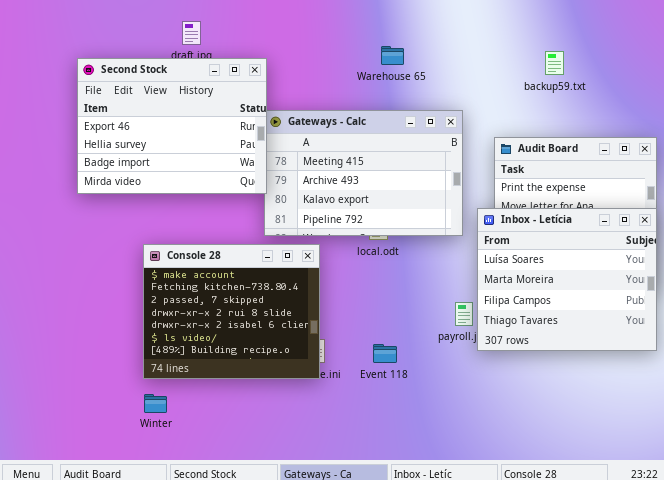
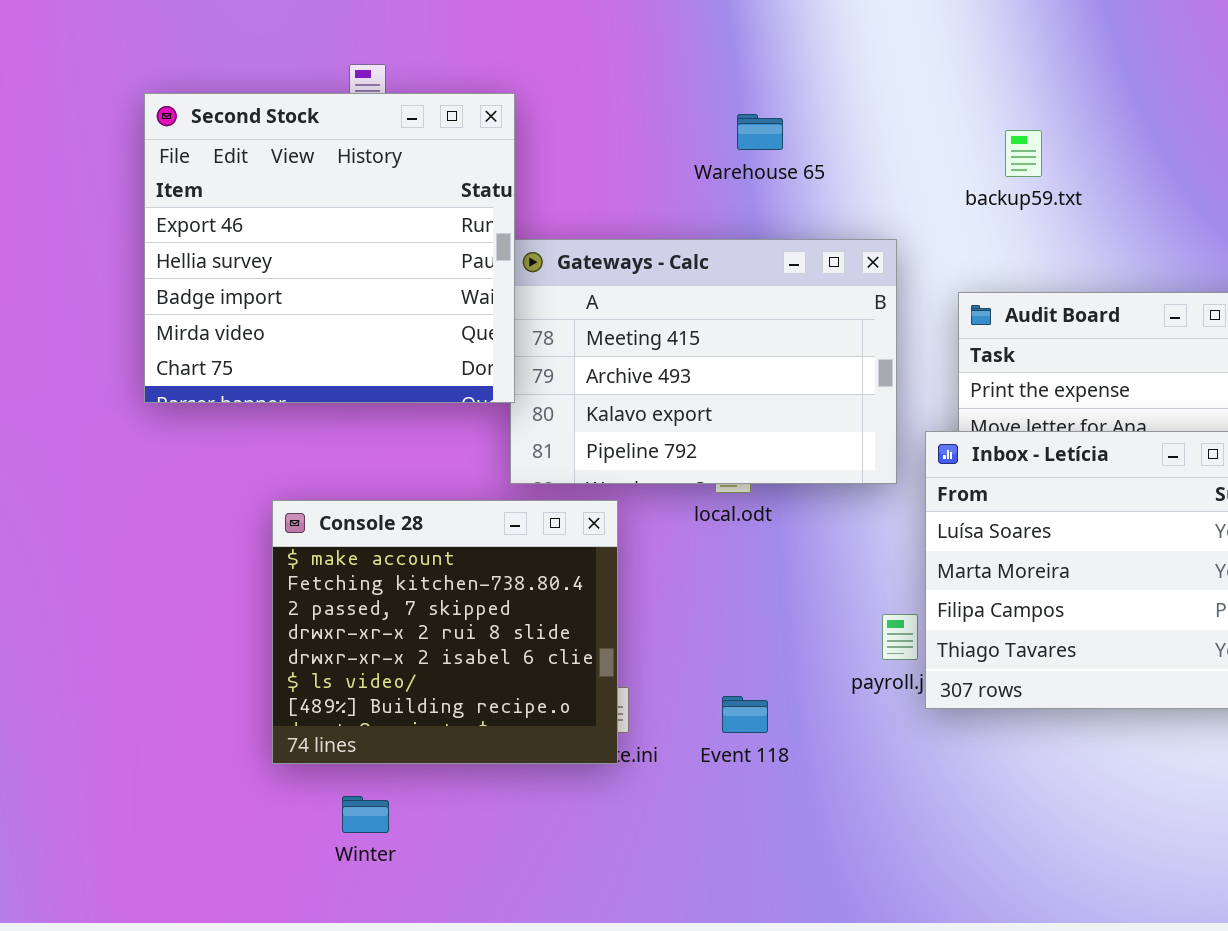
backup59.txt: [545,51,564,75] -> [1005,130,1042,177], moved
Second Stock: [77,58,267,194] -> [144,93,515,403], resized
Winter: [144,394,167,413] -> [342,796,389,833], moved

